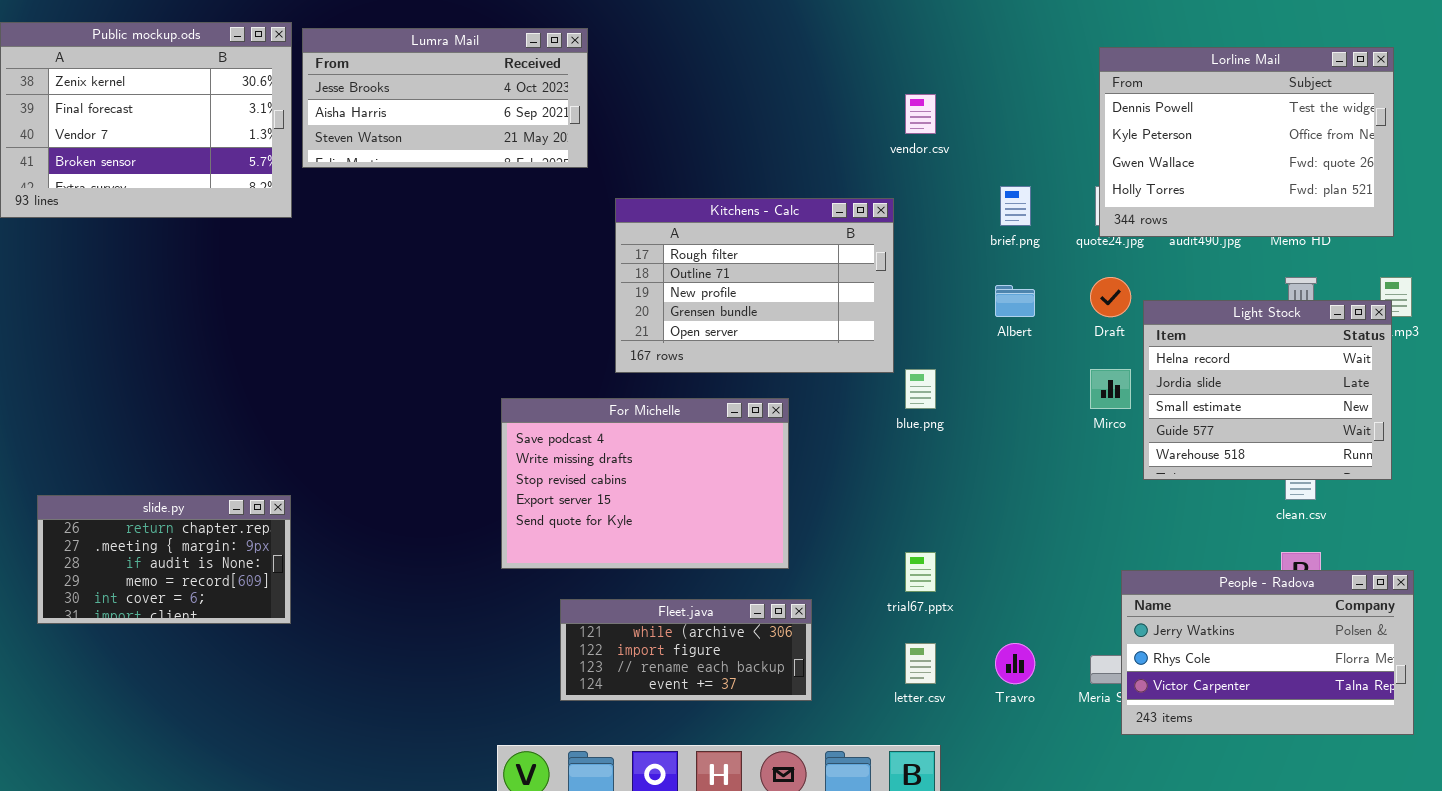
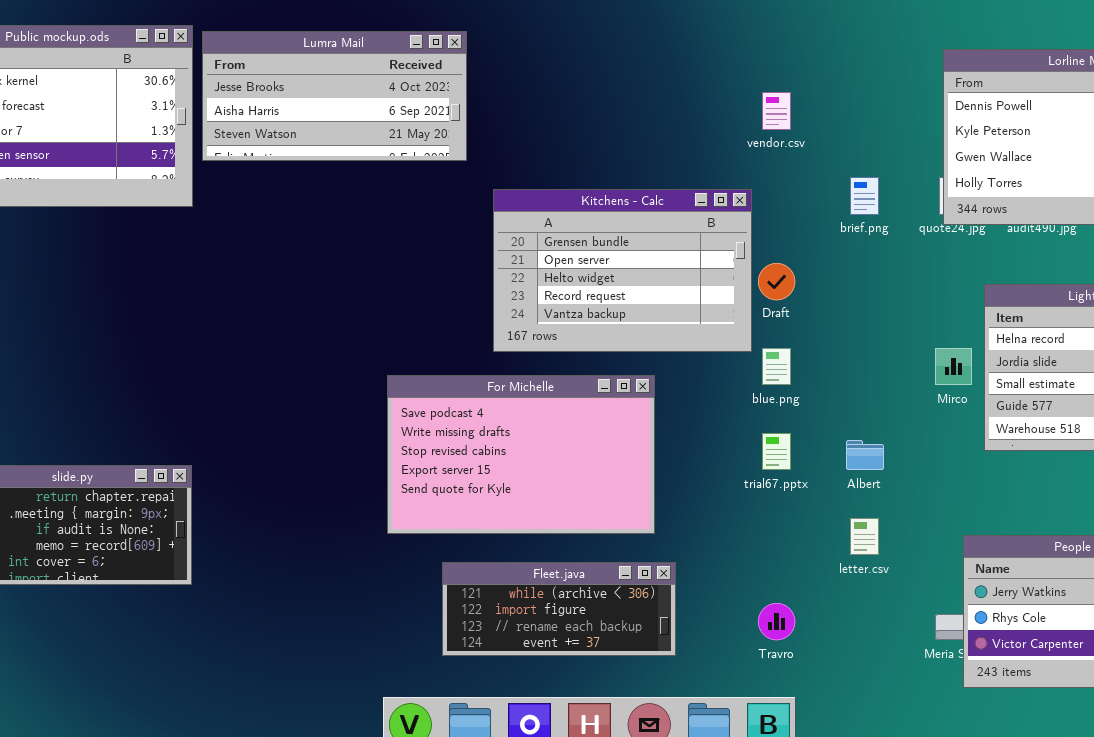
Kitchens - Calc: [615,198,894,373] -> [493,189,752,352], scrolled down 3 rows
Draft: [1090,277,1131,317] -> [758,263,795,300], moved
Albert: [995,285,1035,317] -> [846,440,884,470], moved
trial67.pptx: [905,552,936,592] -> [762,433,791,470], moved
letter.csv: [905,643,936,684] -> [850,518,879,555], moved
Travro: [995,643,1035,684] -> [758,603,795,640], moved

